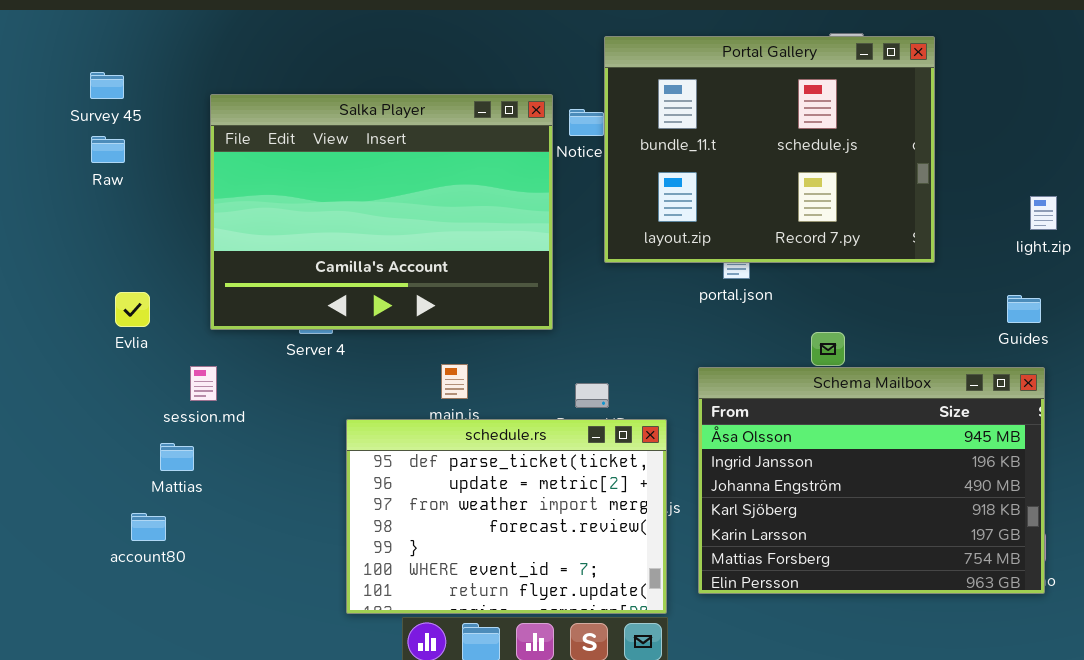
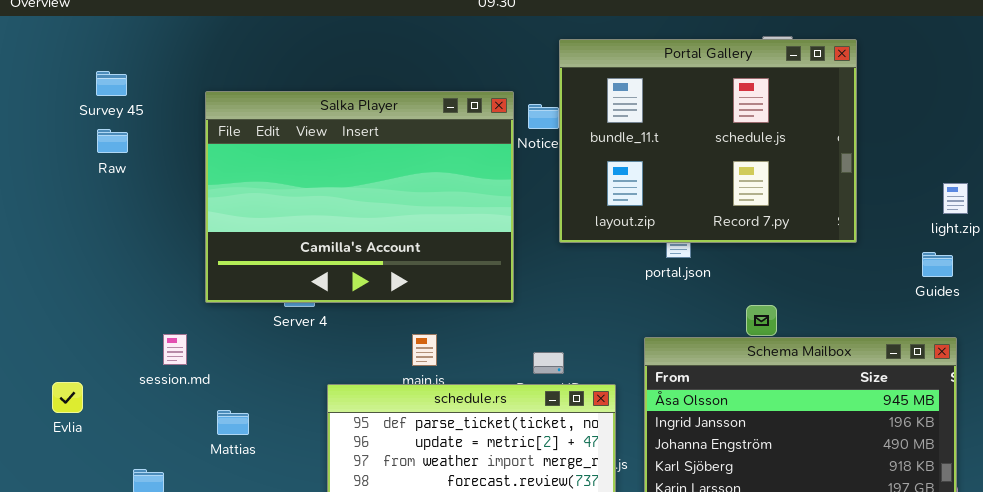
Evlia: [115,292,150,327] -> [52,382,83,413], moved
Guides: [1007,295,1041,323] -> [922,252,953,277], moved
session.md: [190,366,217,401] -> [163,334,187,365], moved
Mattias: [160,443,194,471] -> [217,410,249,435], moved

